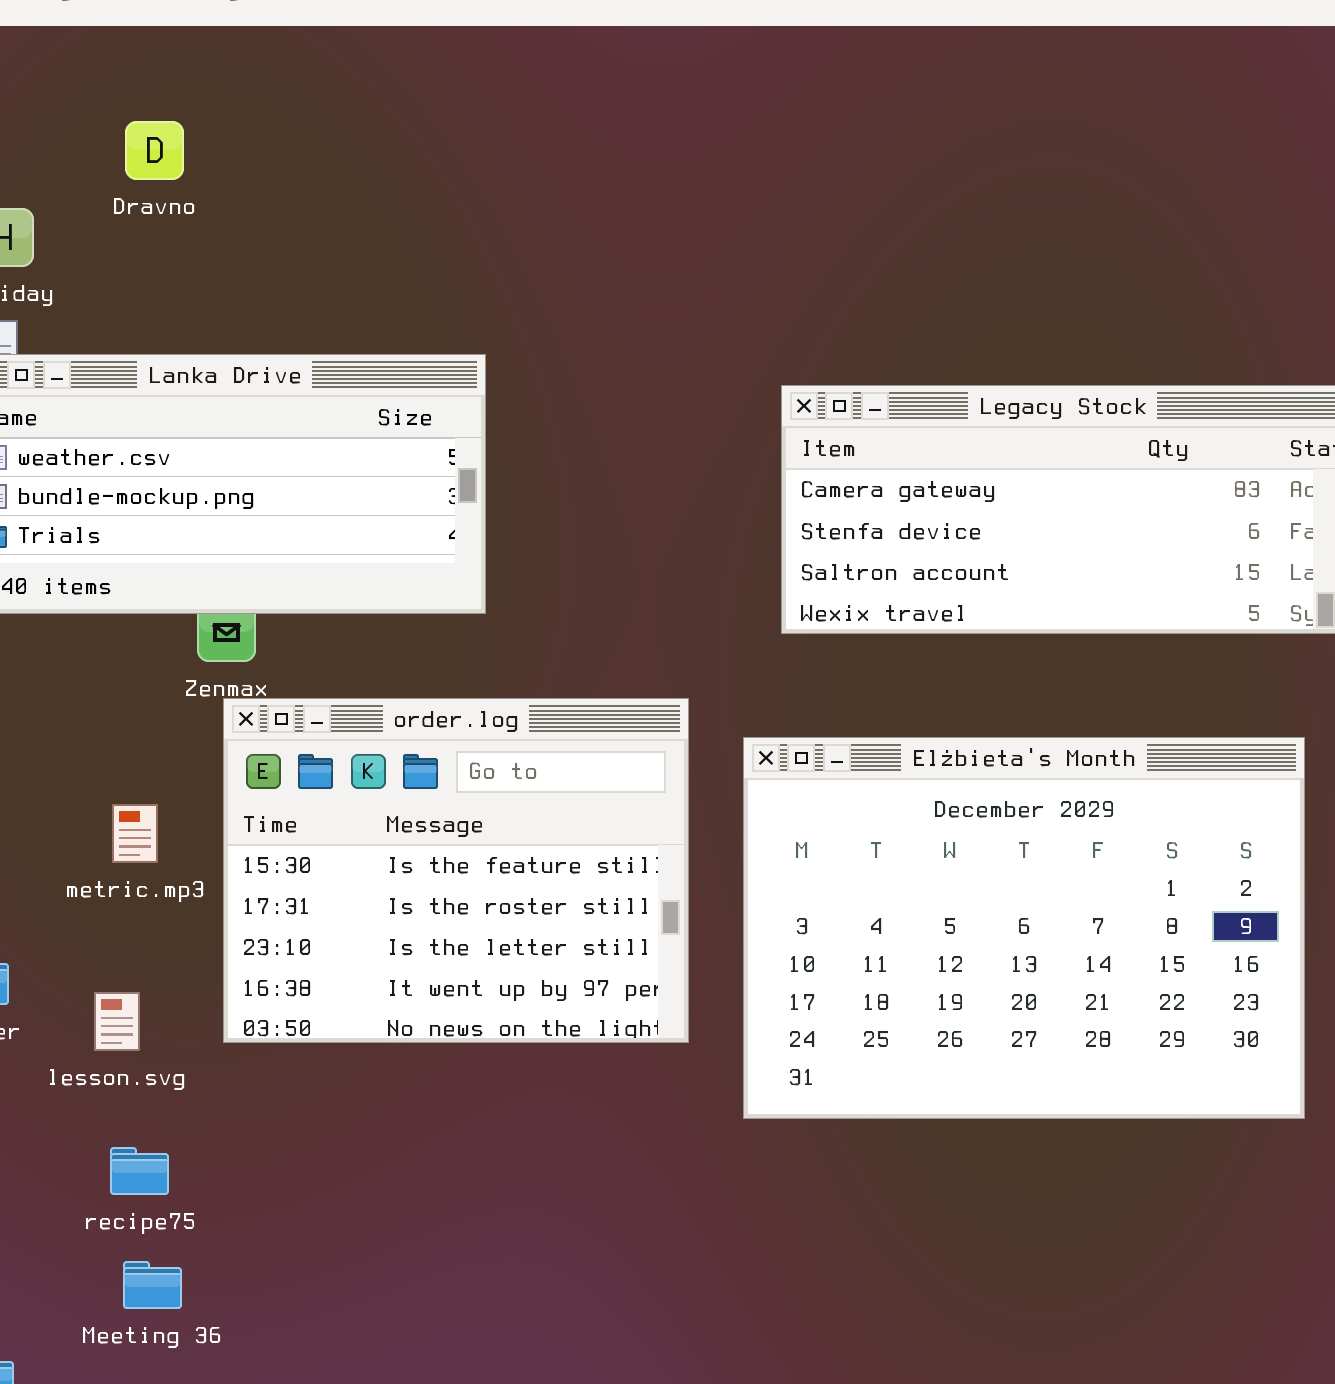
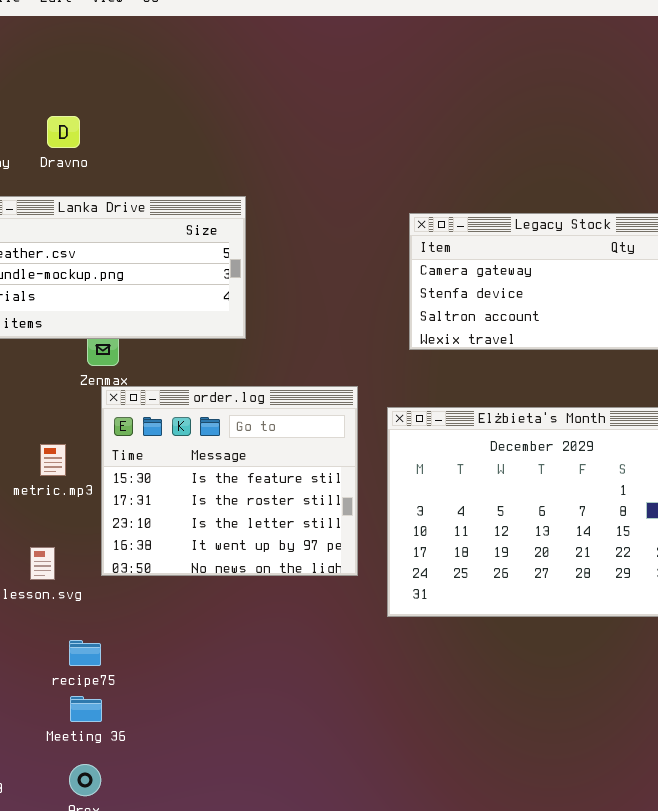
Dravno: [125,121,184,180] -> [47,116,80,148], moved
recipe75: [110,1147,169,1195] -> [69,640,101,666], moved
Meeting 36: [123,1261,182,1309] -> [70,696,102,722], moved

